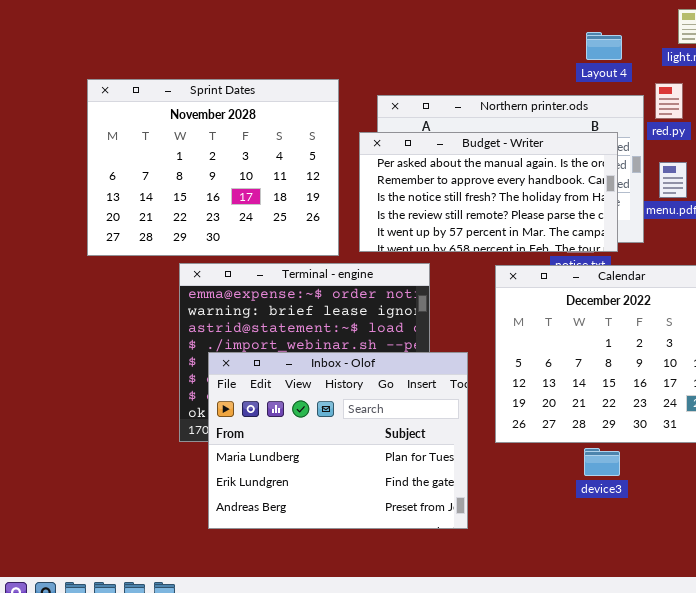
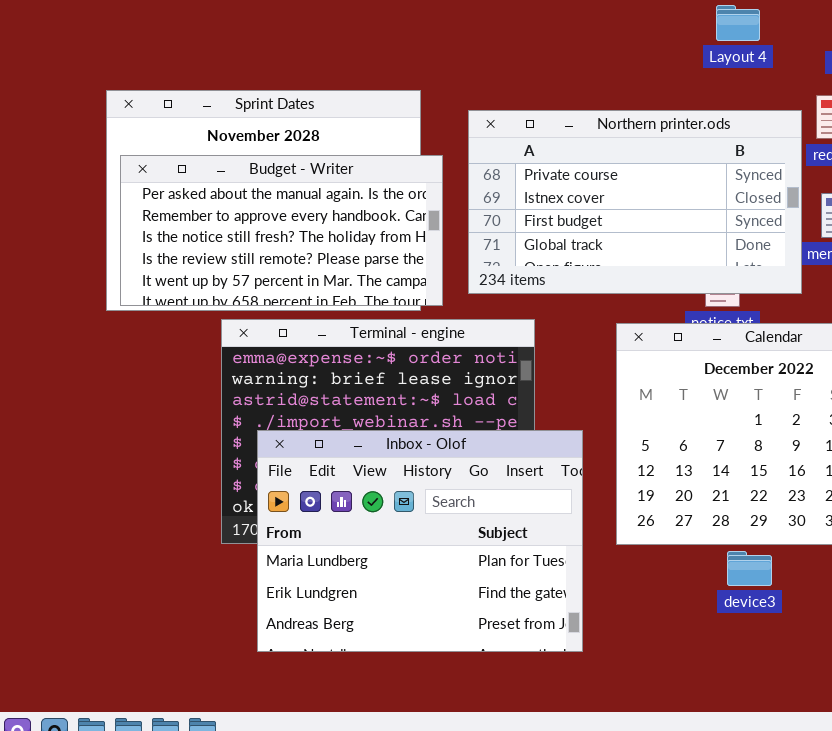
Layout 4: [586,32,622,60] -> [716,5,760,41], moved
Budget - Writer: [359,132,618,252] -> [120,155,443,306], moved

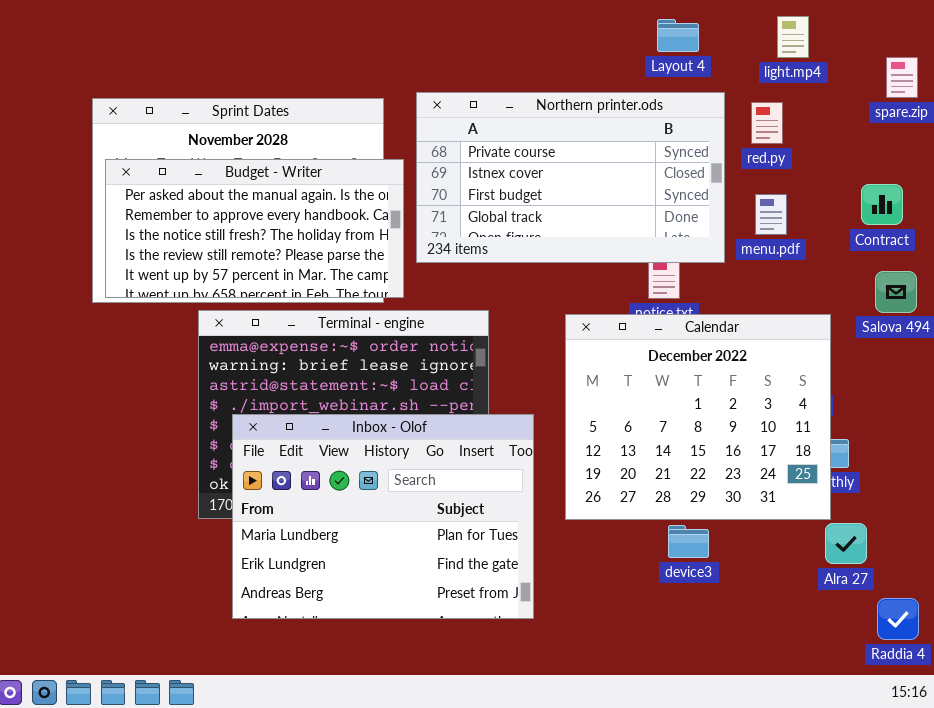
Northern printer.ods: [468,110,802,294] -> [416,92,725,263], moved

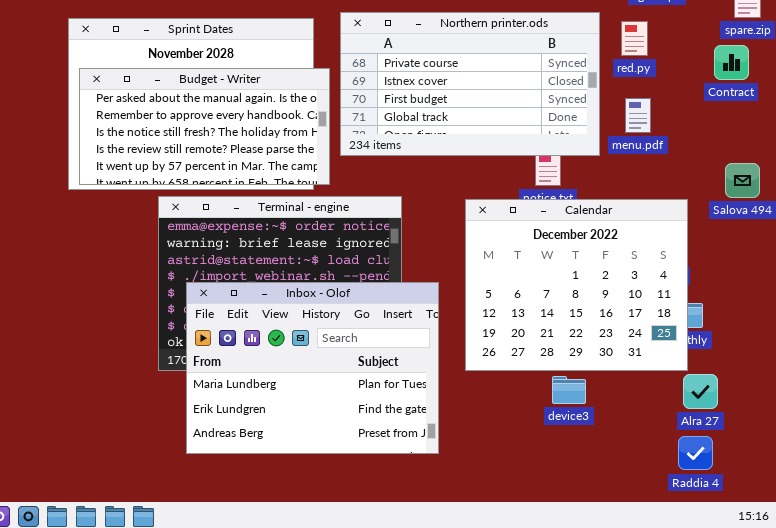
Contract: [861,184,903,225] -> [714,45,749,80], moved
Raddia 4: [877,598,919,640] -> [678,436,713,470], moved

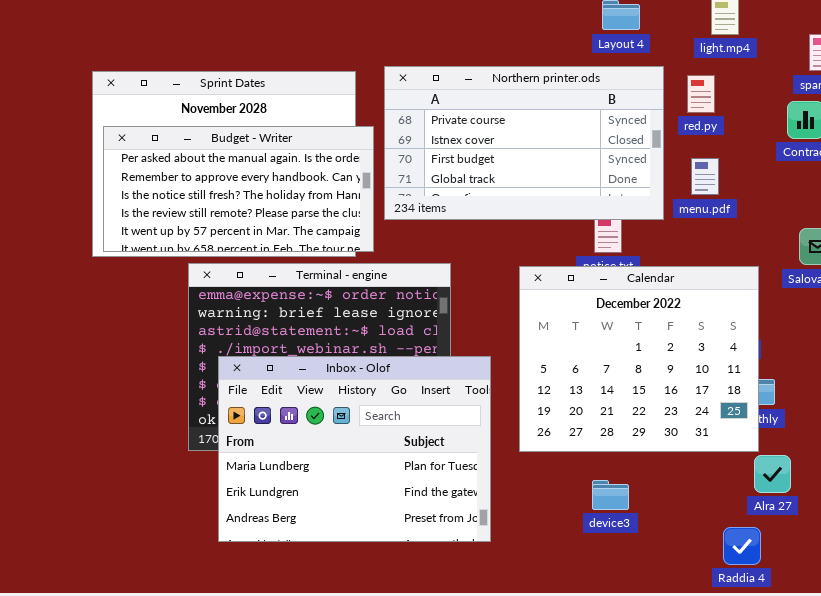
device3: [552,376,586,404] -> [592,480,629,510], moved
Raddia 4: [678,436,713,470] -> [723,527,761,565], moved

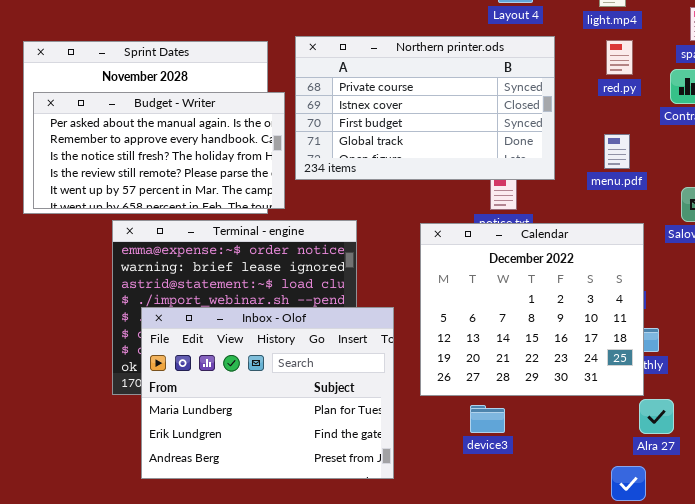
red.py: [687,75,715,113] -> [606,40,633,75], moved
menu.pdf: [691,158,719,195] -> [604,134,630,169], moved
device3: [592,480,629,510] -> [470,405,505,433], moved

